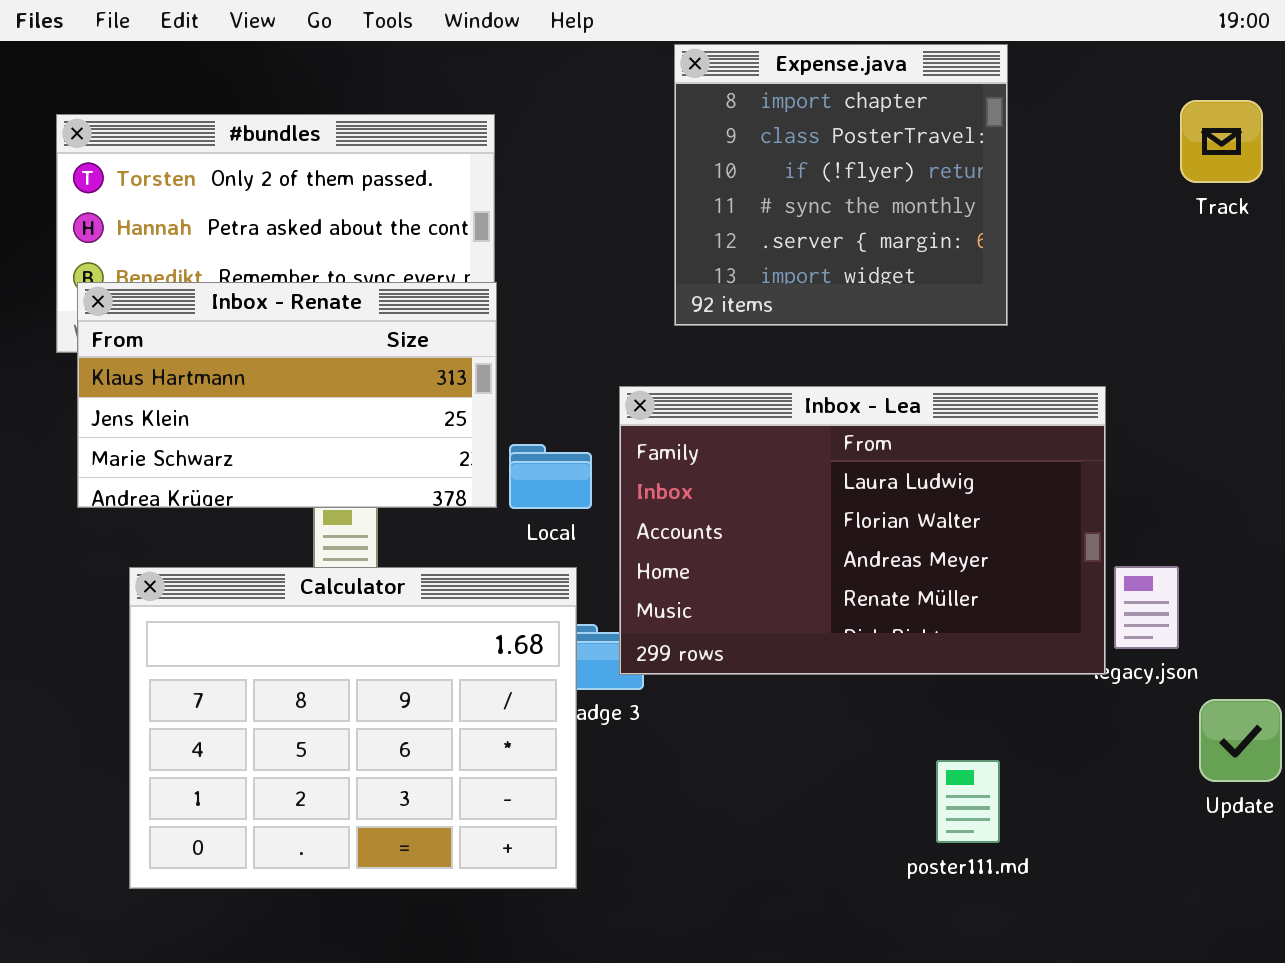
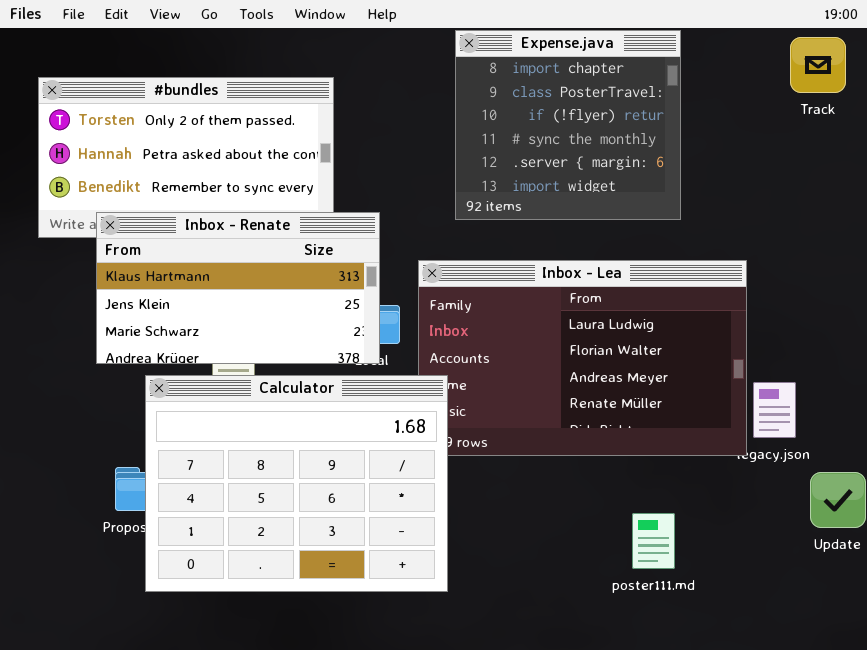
Track: [1180,100,1263,183] -> [790,37,846,93], moved
Inbox - Renate: [77,282,497,508] -> [96,212,380,364], moved
Calculator: [129,567,577,889] -> [145,375,448,592], moved

